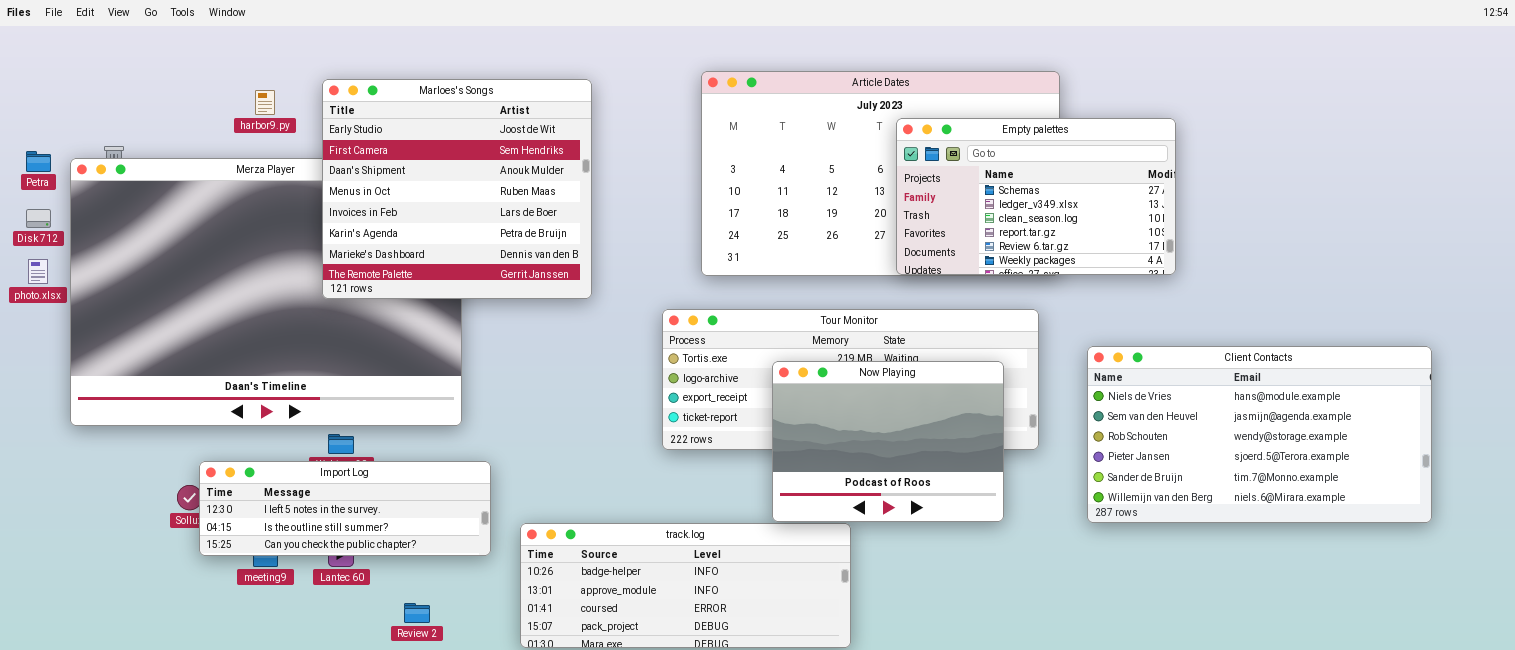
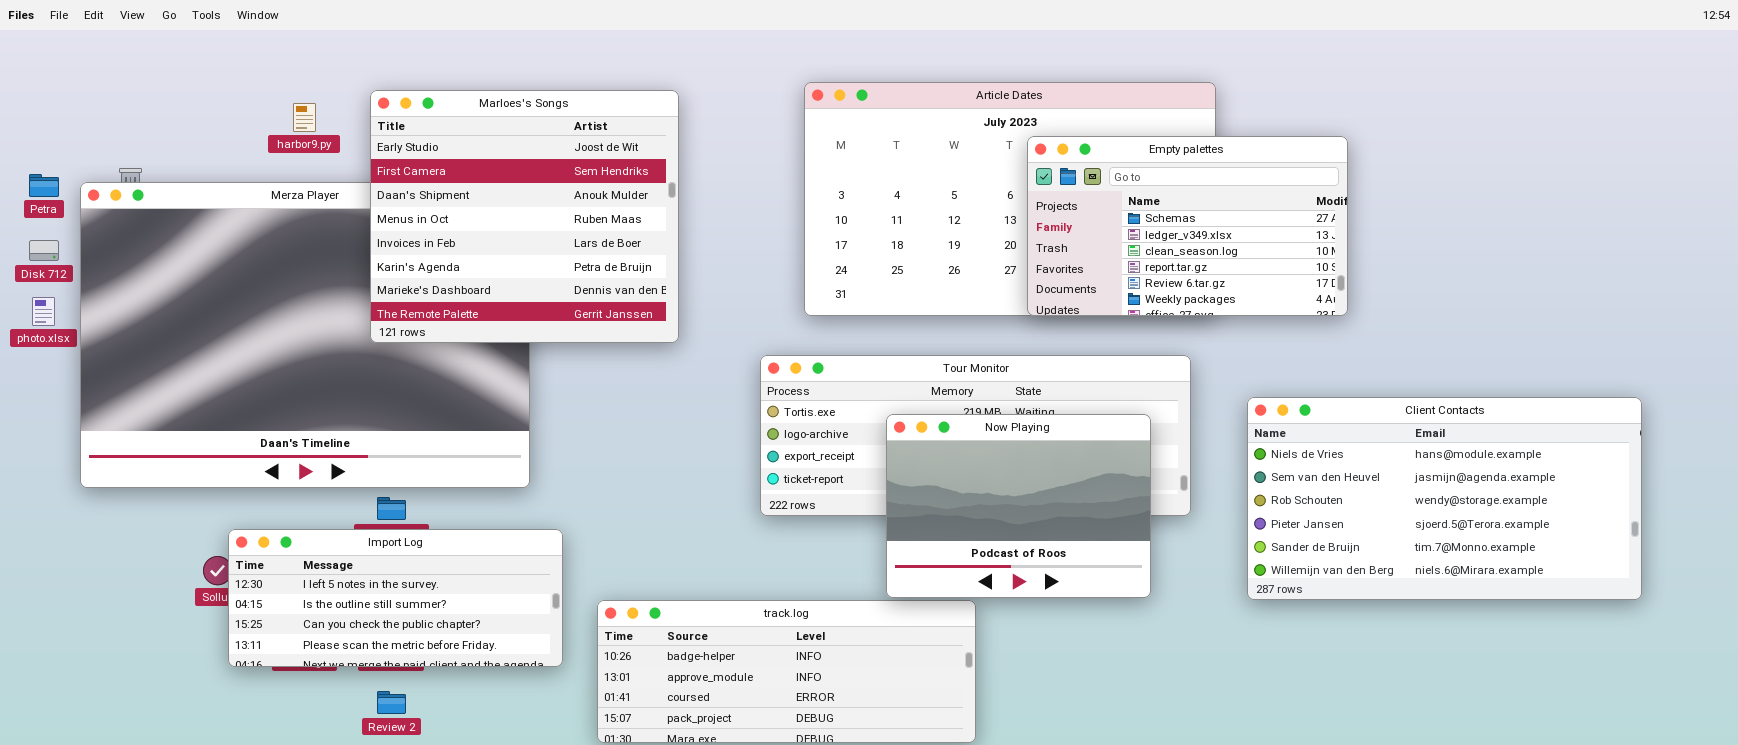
Import Log: [199,461,491,556] -> [228,529,563,667], resized
Review 2: [404,603,430,623] -> [377,691,406,714], moved

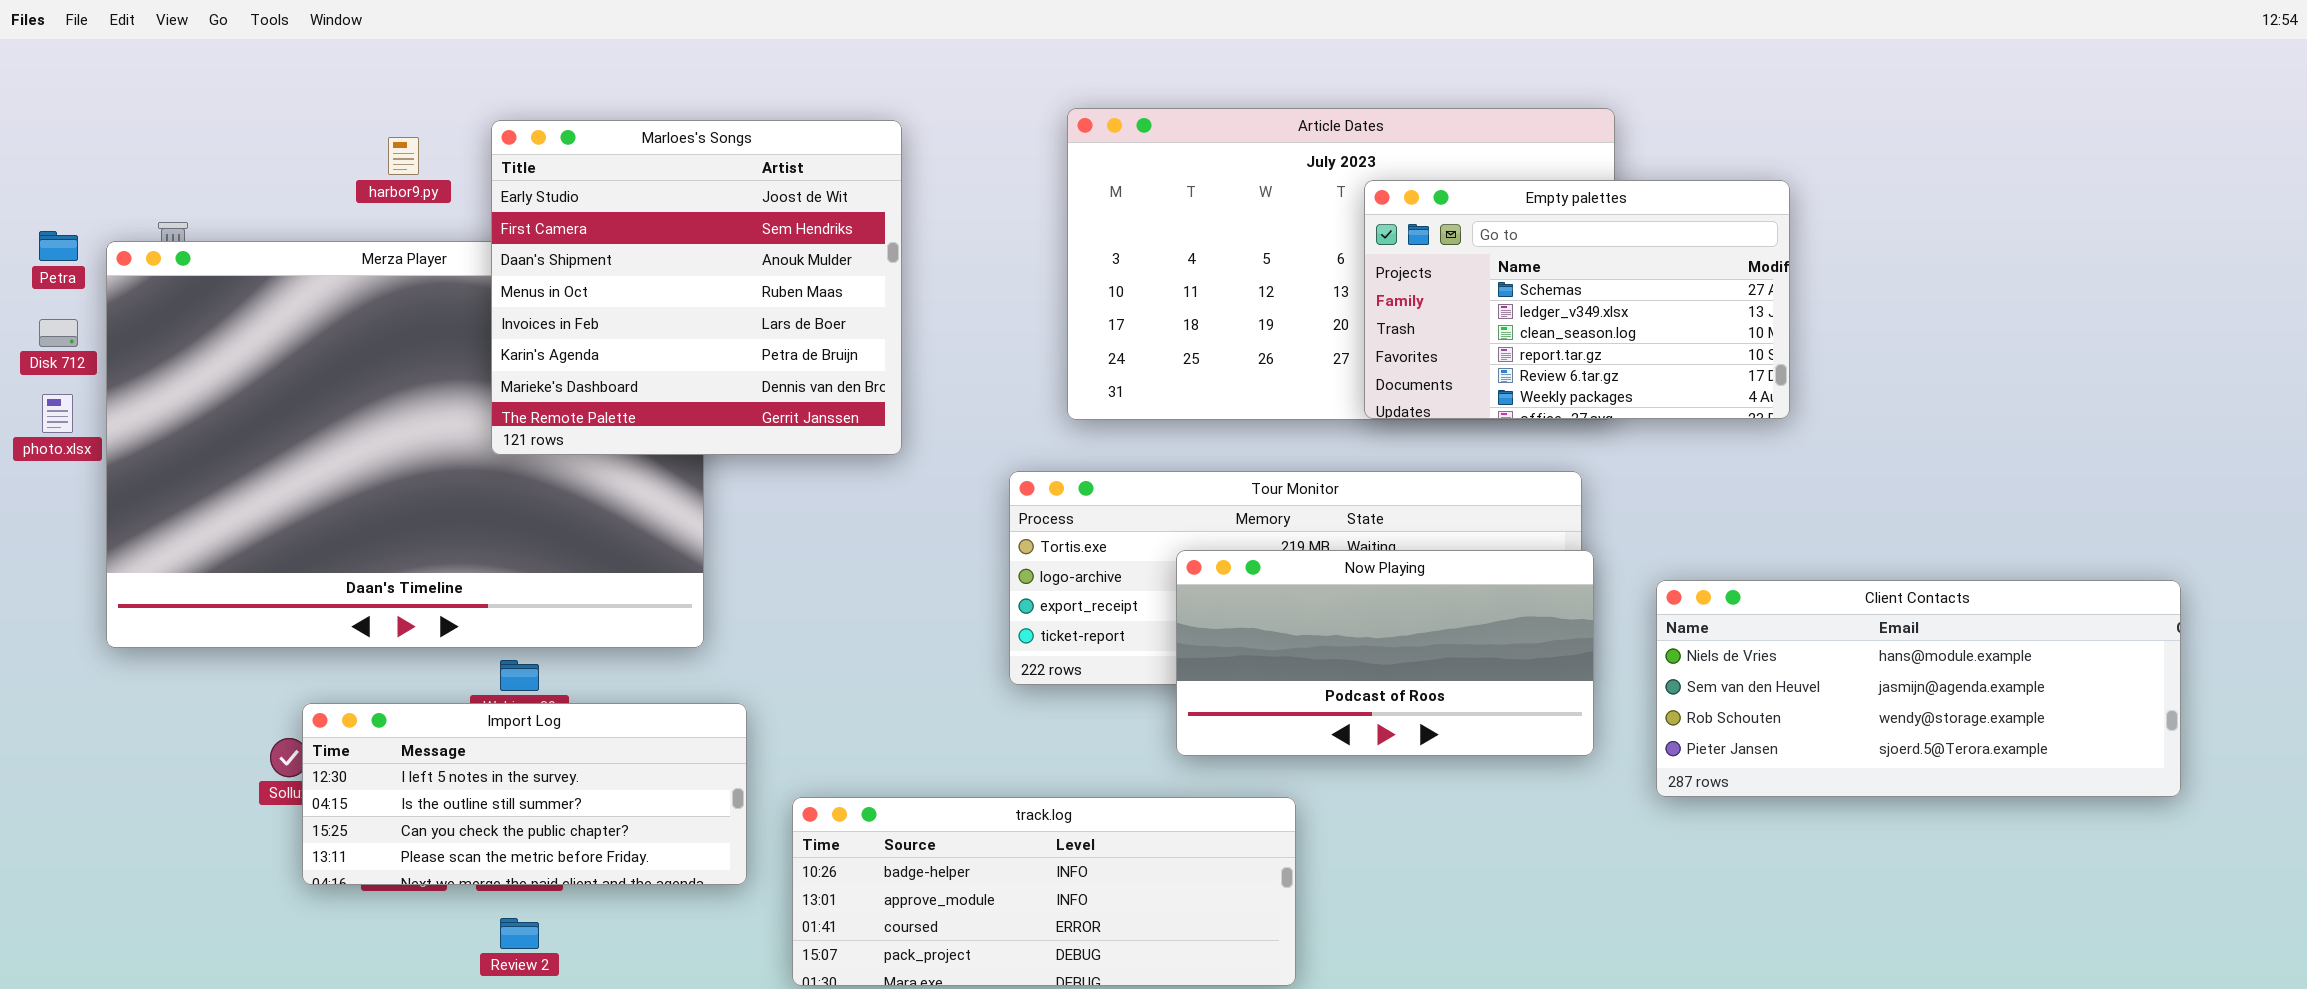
Client Contacts: [1247,397,1642,600] -> [1656,580,2181,797], resized
Now Playing: [886,414,1151,598] -> [1176,550,1594,756], resized

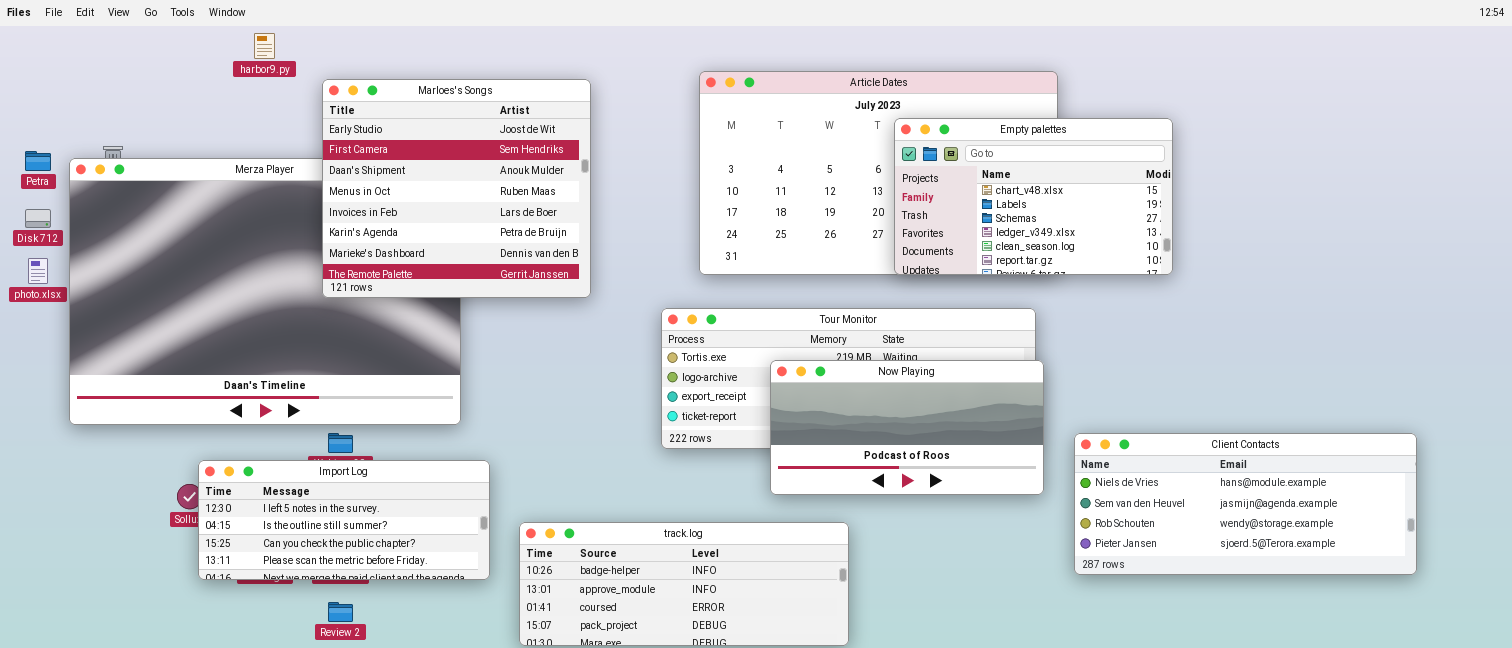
harbor9.py: [388,137,419,175] -> [254,33,275,59], moved
Empty palettes: [1364,180,1790,419] -> [894,118,1173,275], scrolled up 2 rows
Client Contacts: [1656,580,2181,797] -> [1074,433,1417,575], moved

